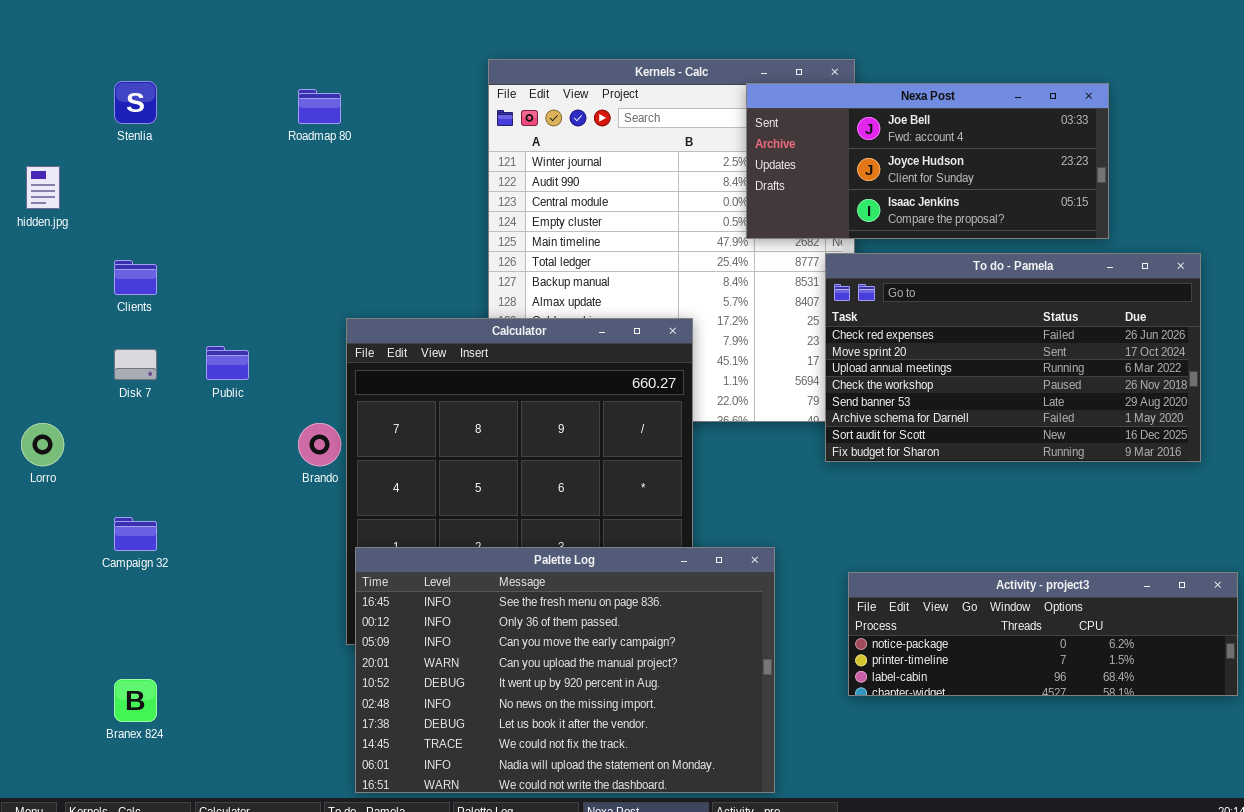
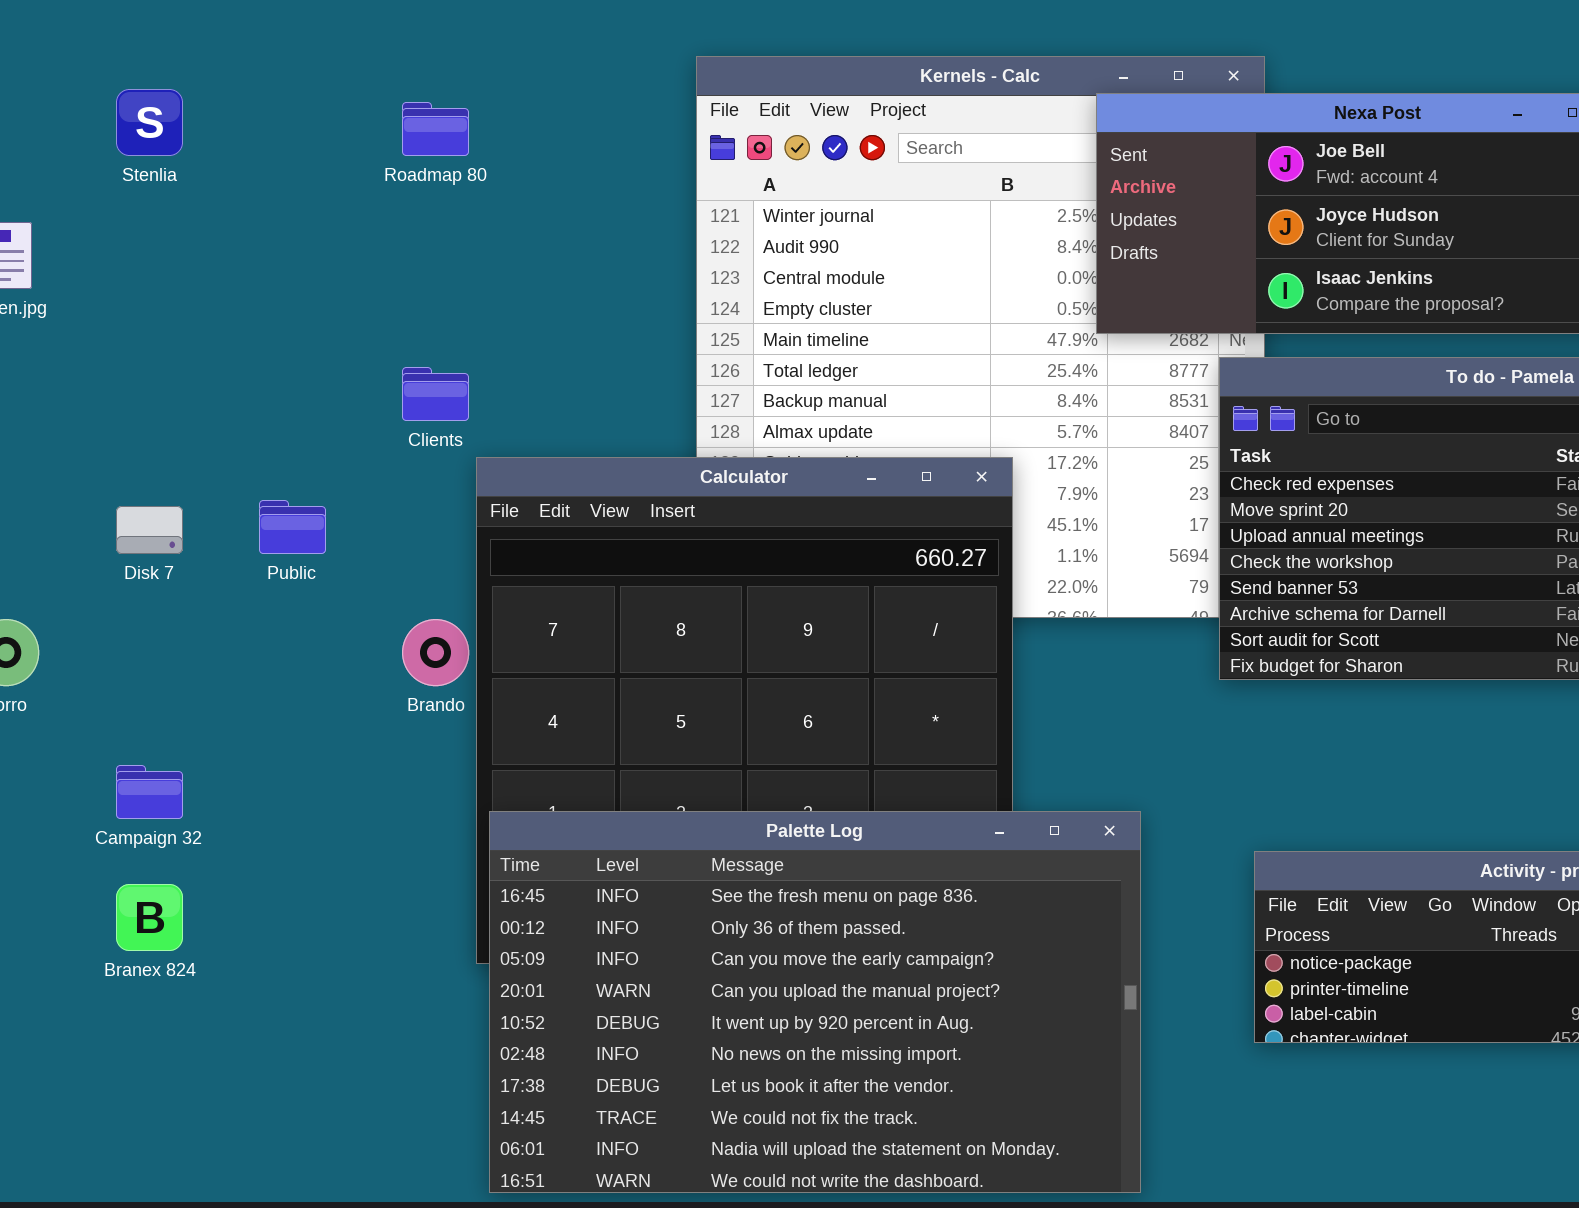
Clients: [114,260,157,295] -> [402,367,469,421], moved
Branex 824: [114,679,157,722] -> [116,884,183,951], moved

